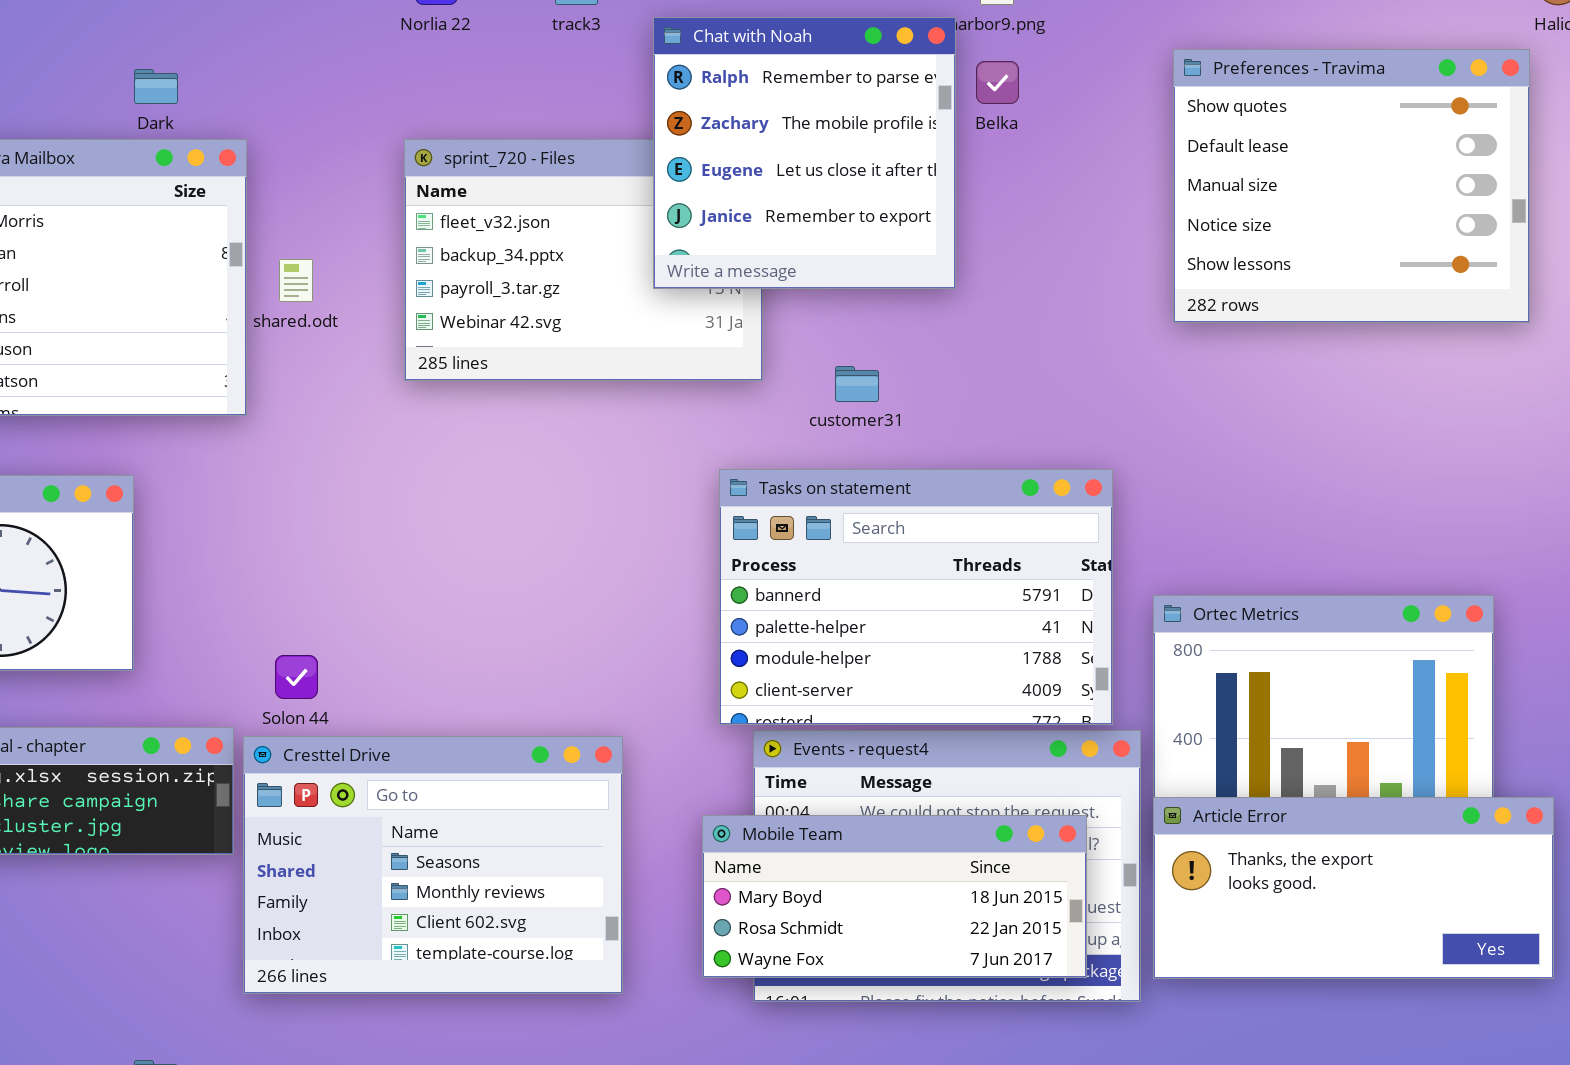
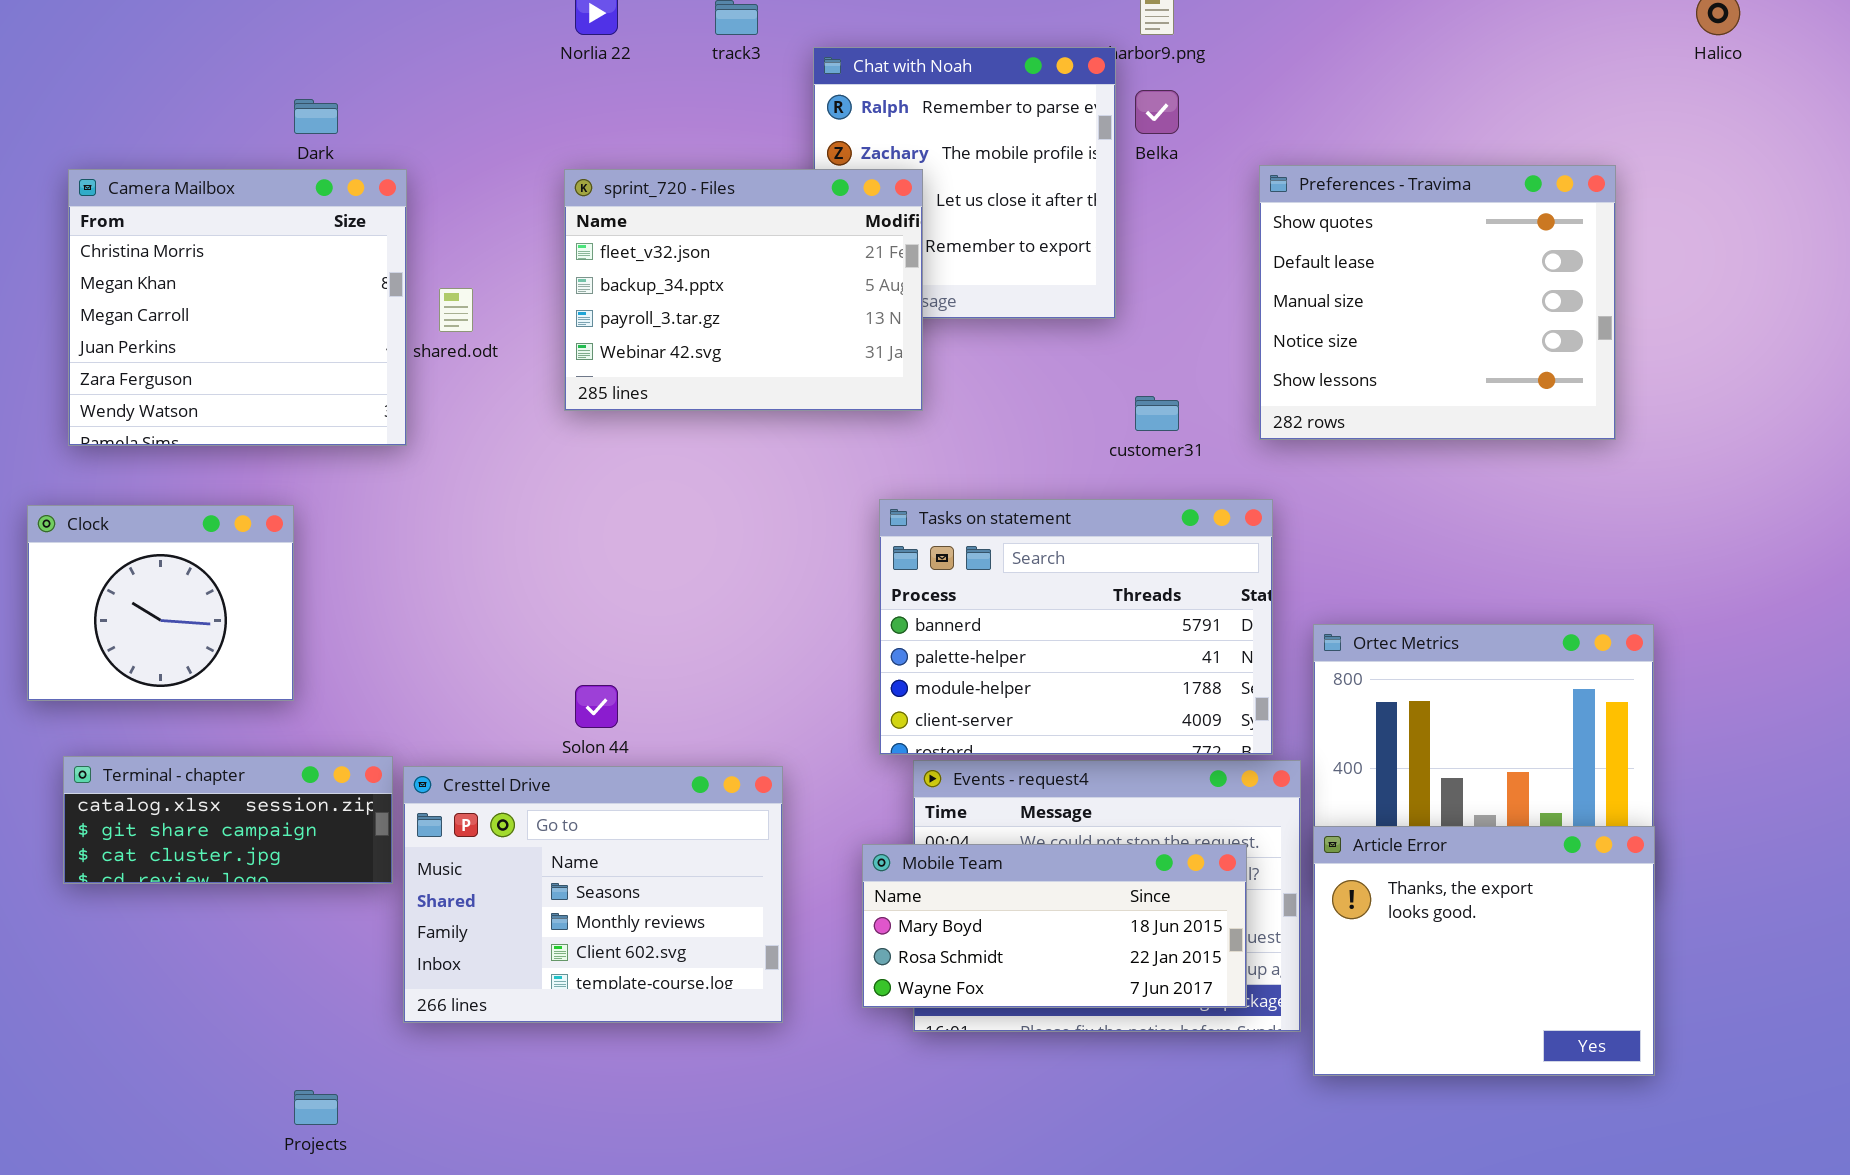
Preferences - Travima: [1173,49,1530,323] -> [1259,165,1616,440], moved
sprint_720 - Files: [404,139,763,381] -> [564,169,923,411], raised
customer31: [835,366,879,402] -> [1135,396,1179,431], moved
Solon 44: [275,655,318,699] -> [575,685,618,728], moved
Article Error: [1153,797,1554,979] -> [1313,826,1655,1076], resized

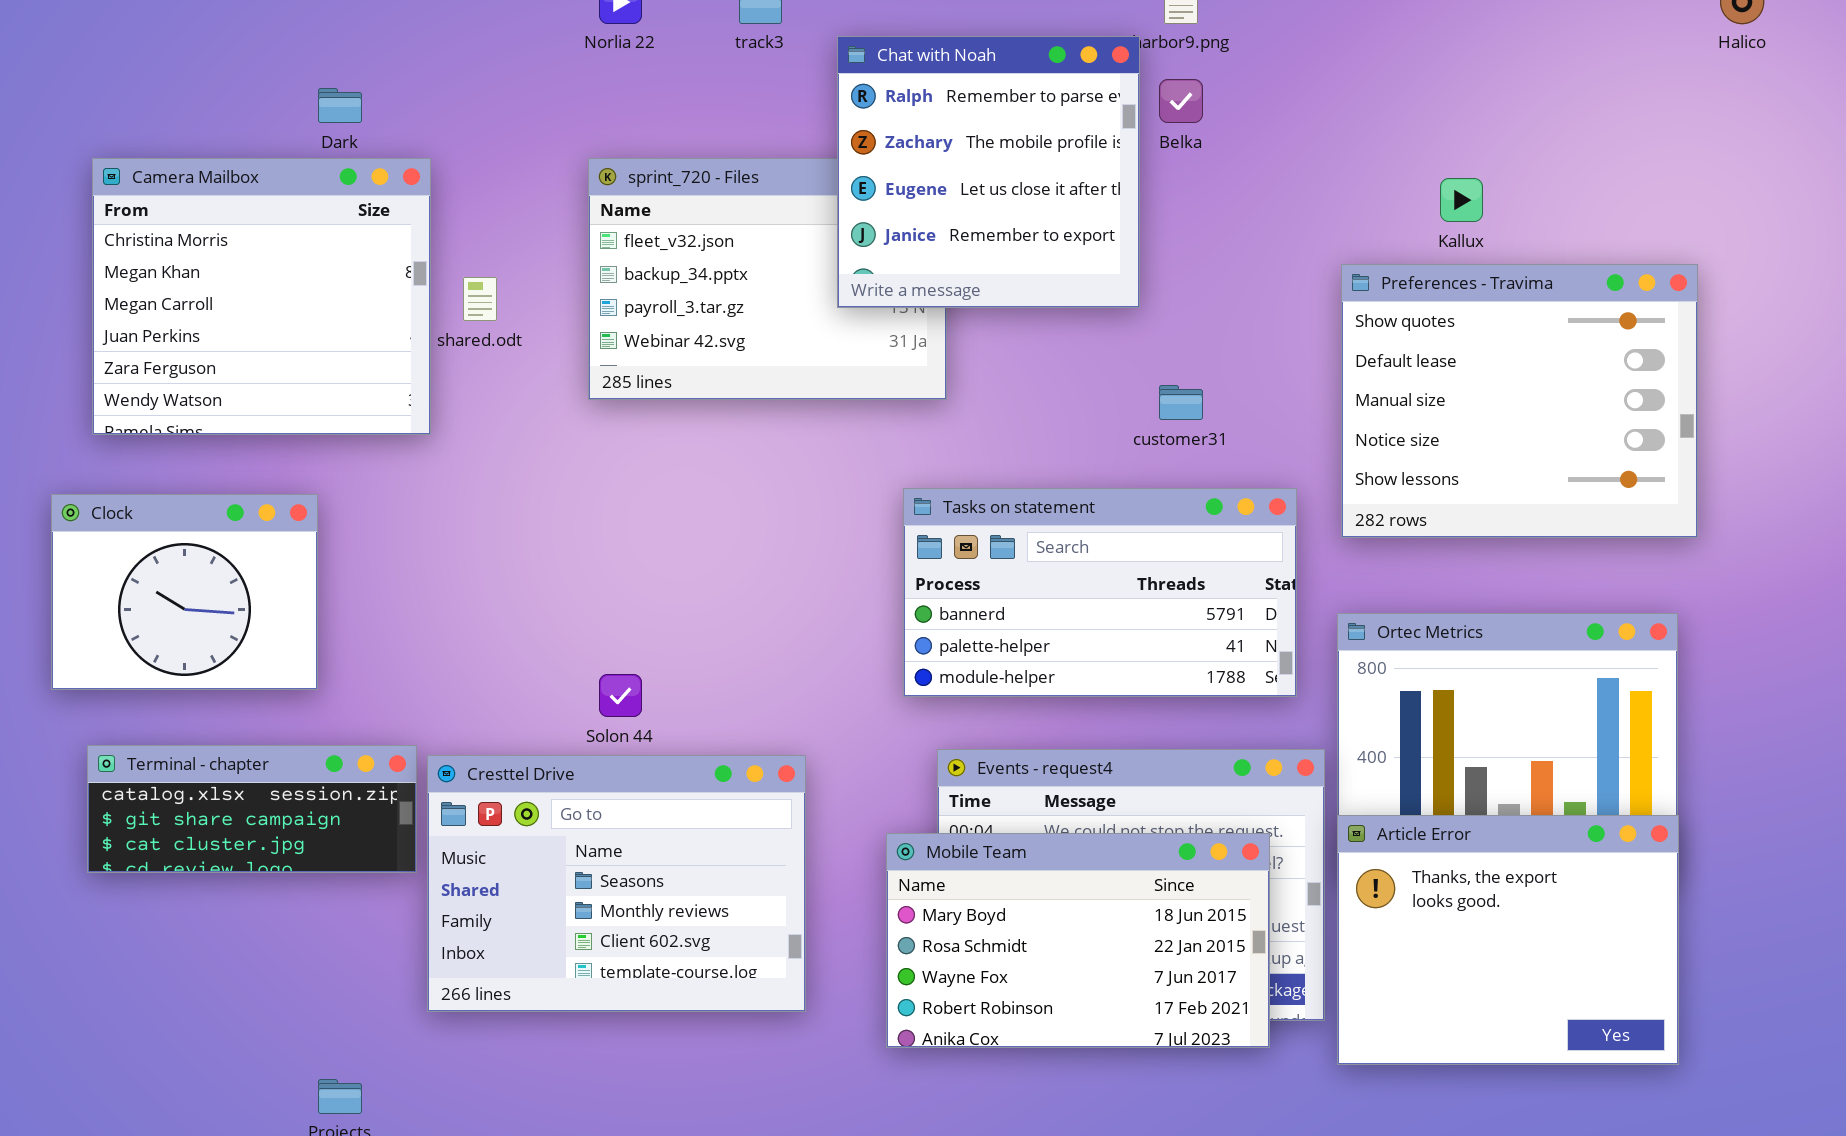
Chat with Noah: [813,47,1116,319] -> [837,36,1140,308], raised
Preferences - Travima: [1259,165,1616,440] -> [1341,264,1698,538], moved
Tasks on statement: [879,499,1273,755] -> [903,488,1297,697], resized
Mobile Team: [862,844,1247,1008] -> [886,833,1270,1048], resized

